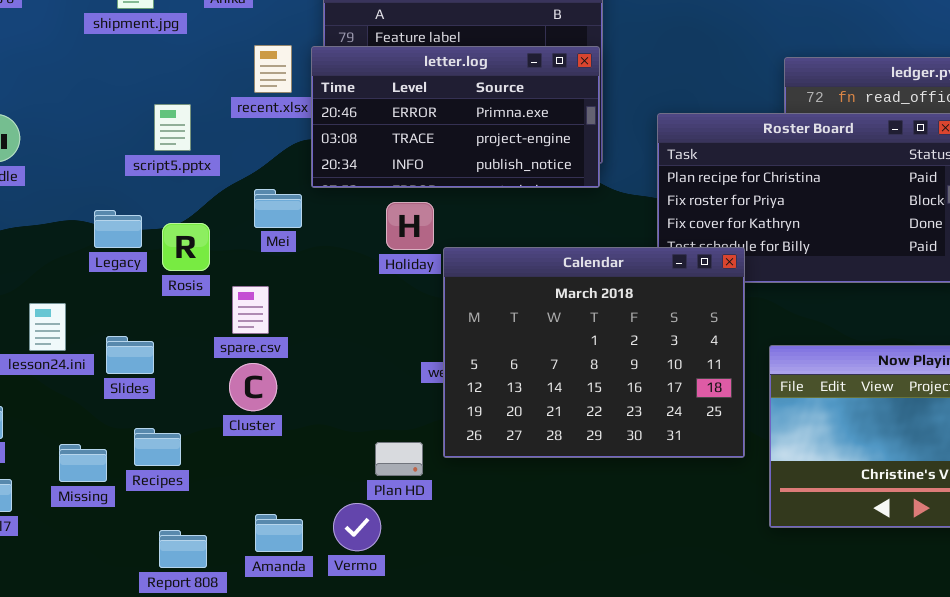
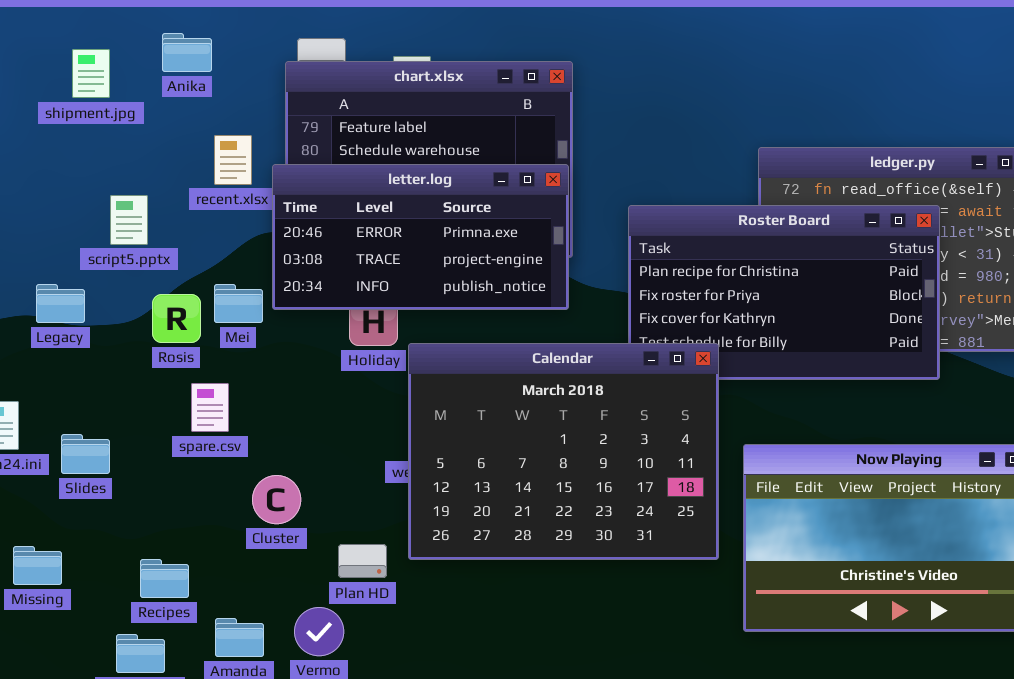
letter.log: [311,46,600,188] -> [272,164,569,310], moved
Legacy: [94,210,142,248] -> [36,284,85,323], moved
Rosis: [162,223,210,271] -> [152,294,201,343], moved
Cluster: [229,363,277,411] -> [252,475,301,524], moved
Recipes: [134,428,181,466] -> [140,559,189,598], moved

